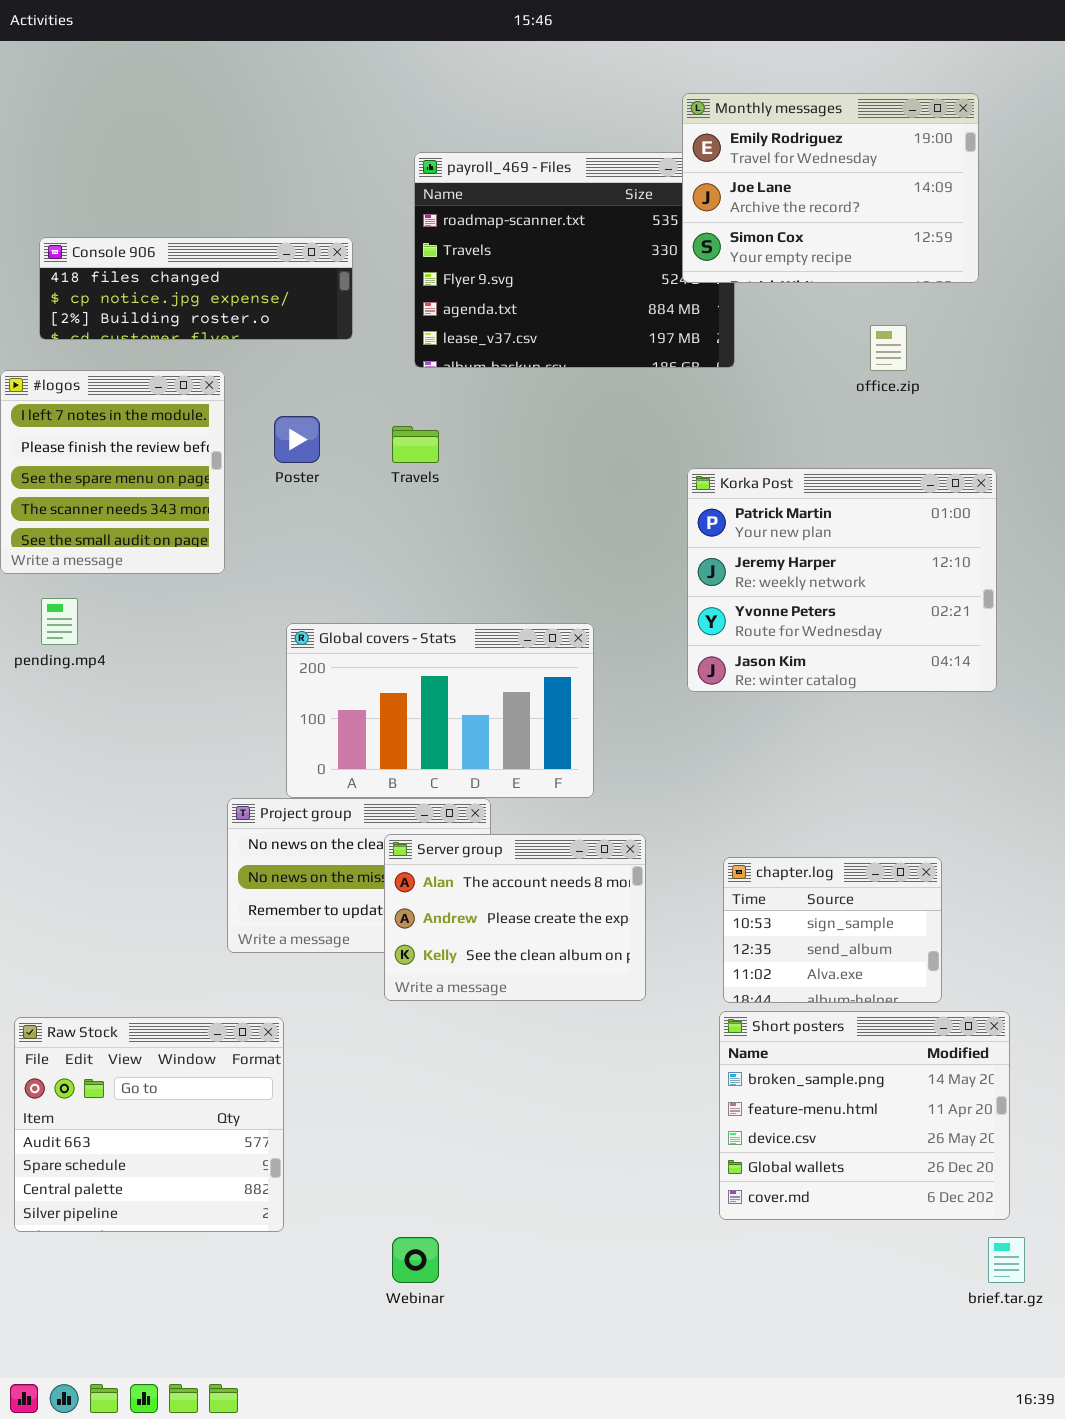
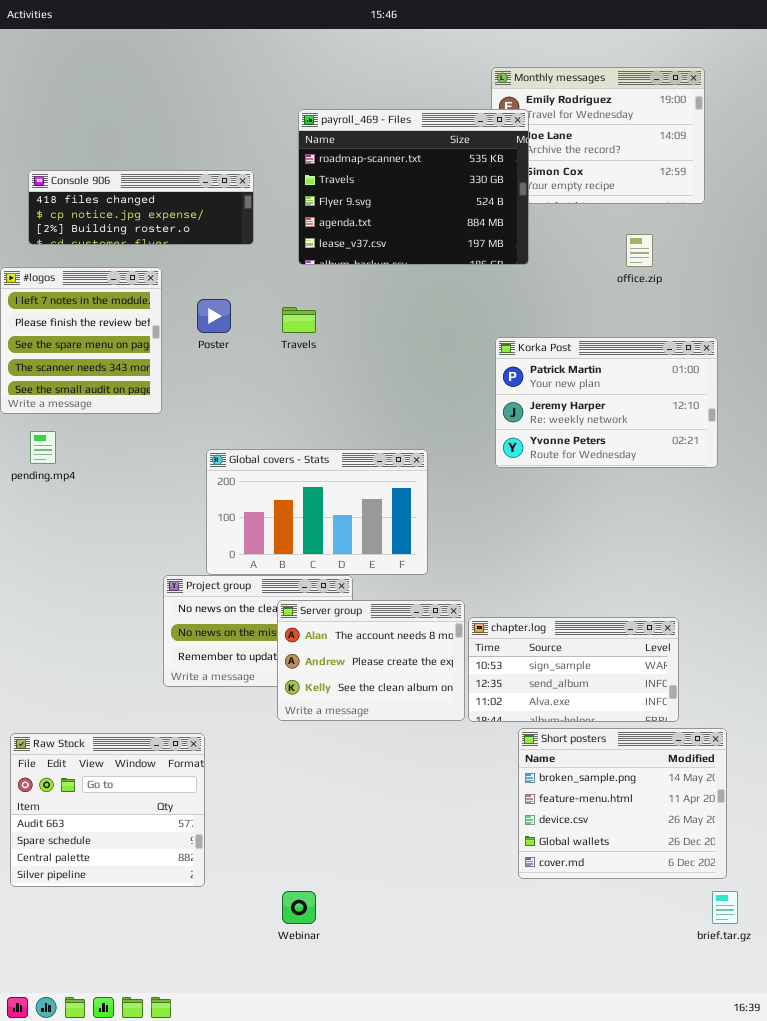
payroll_469 - Files: [414,152,735,368] -> [298,109,529,265], raised
Korka Post: [687,468,997,692] -> [495,337,718,468], resized
chapter.log: [723,857,942,1003] -> [468,617,679,722], resized

